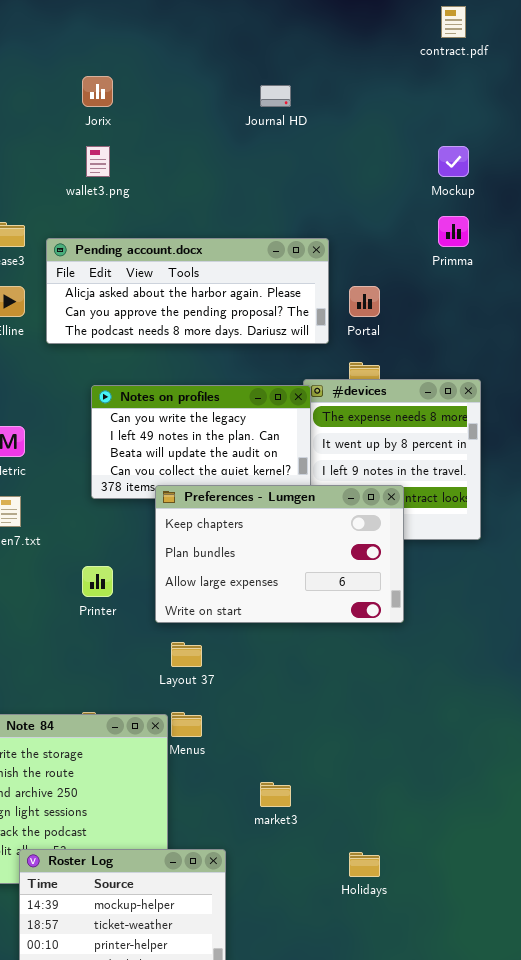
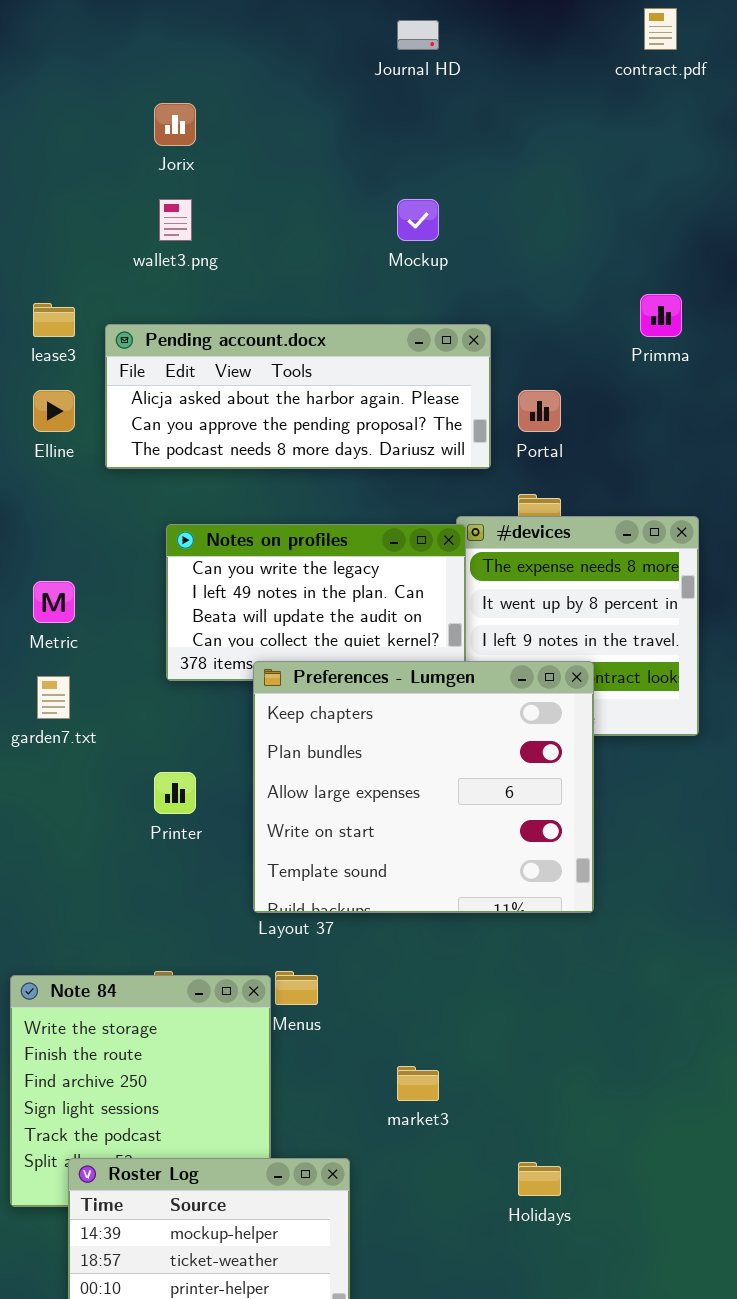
Journal HD: [260,85,291,107] -> [397,20,439,50], moved
Mockup: [438,146,469,177] -> [397,199,439,241], moved
Preferences - Lumgen: [155,485,404,623] -> [253,661,594,913], resized

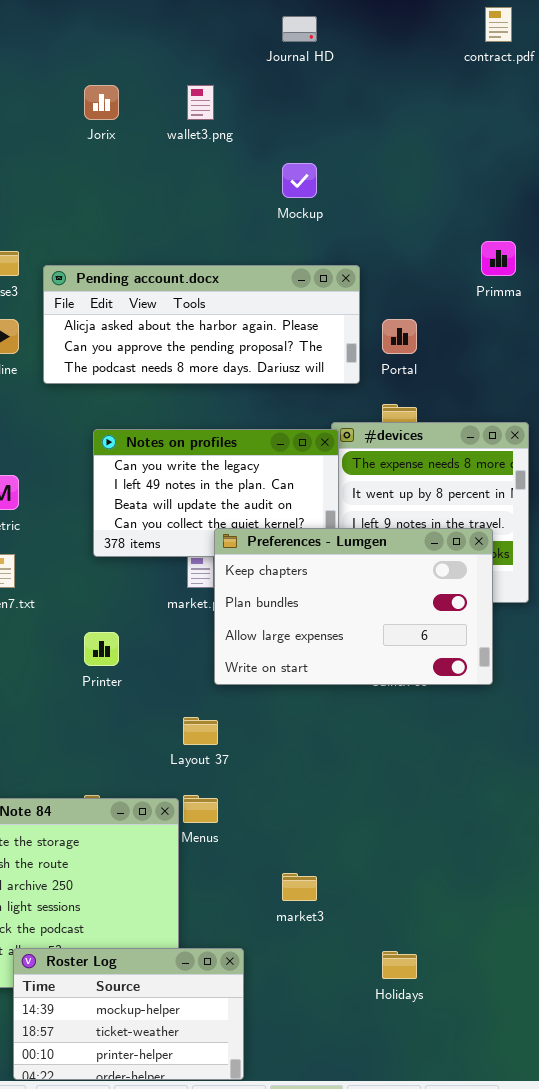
wallet3.png: [159,199,192,241] -> [187,85,214,120], moved
Preferences - Lumgen: [253,661,594,913] -> [214,528,493,685], moved, resized

